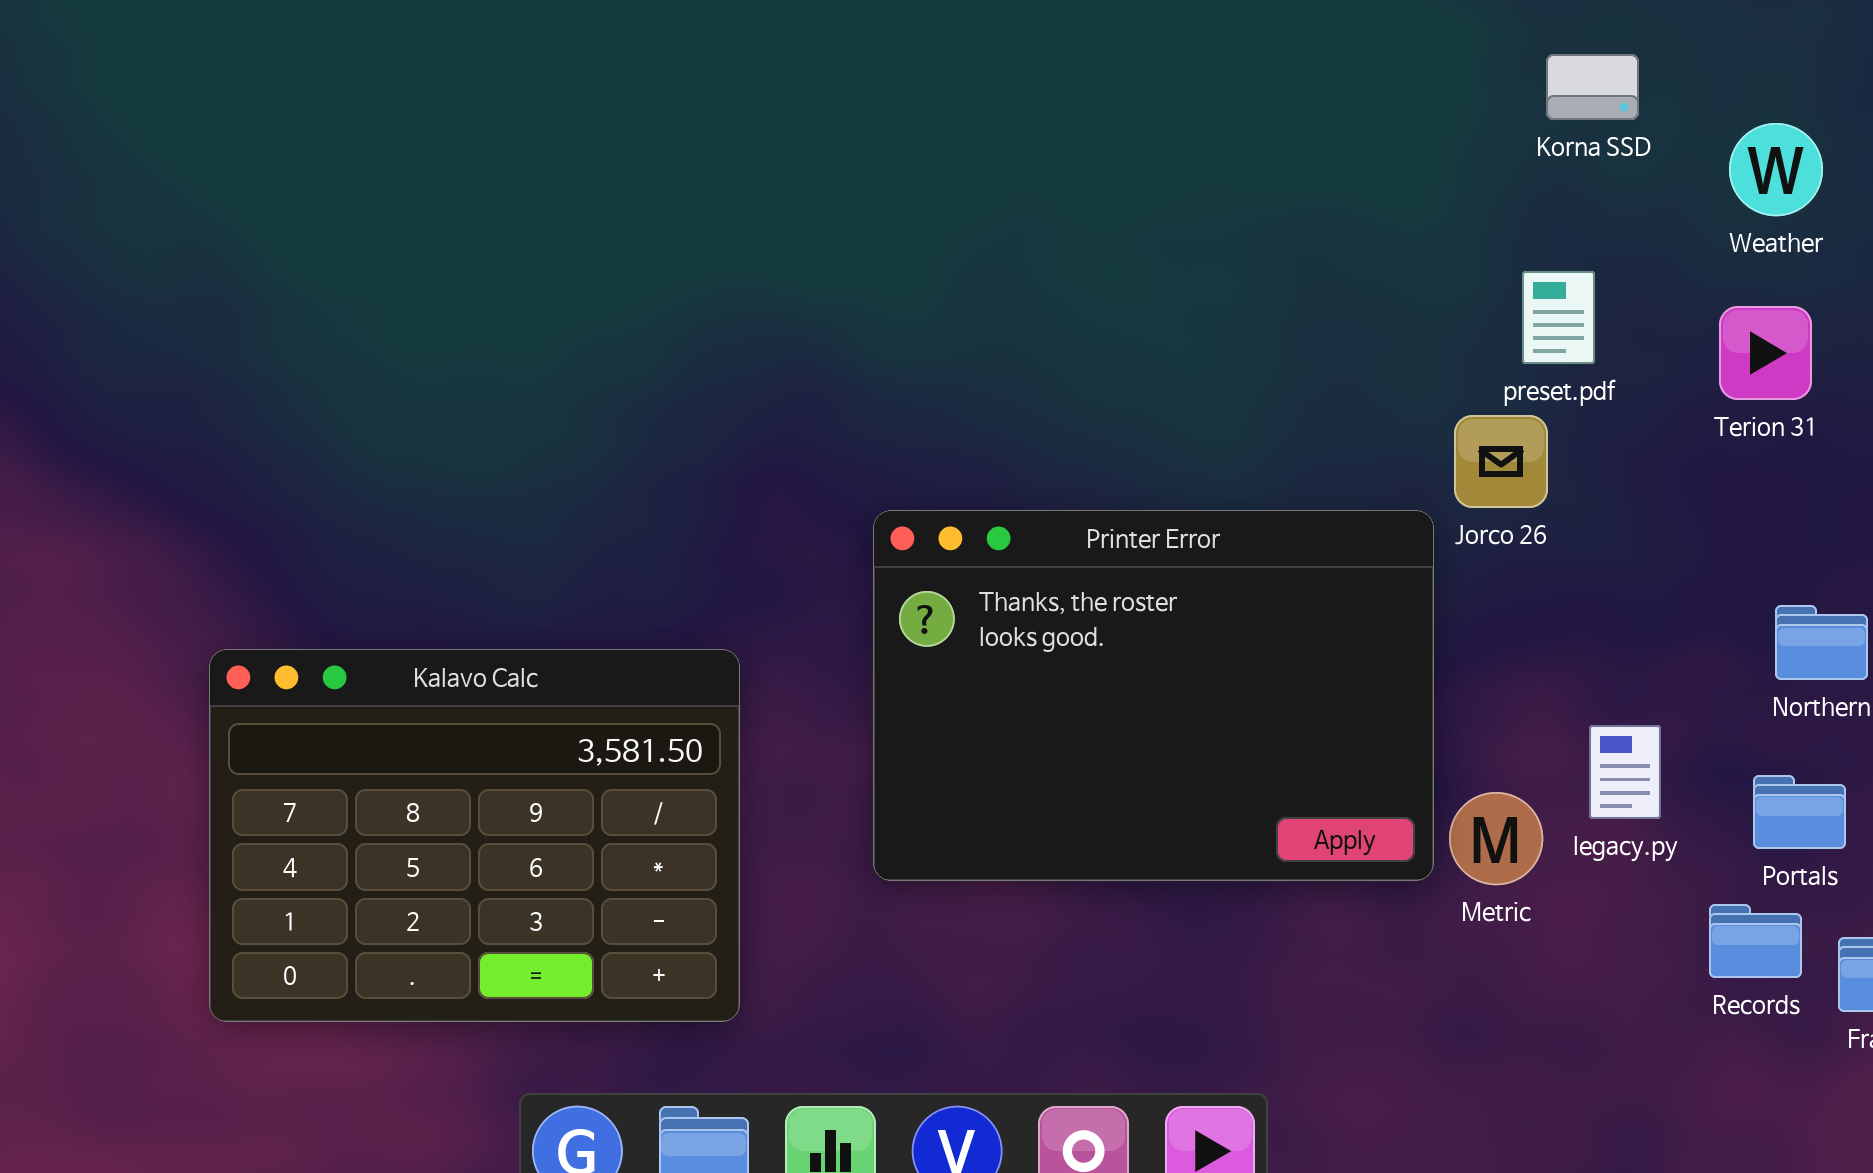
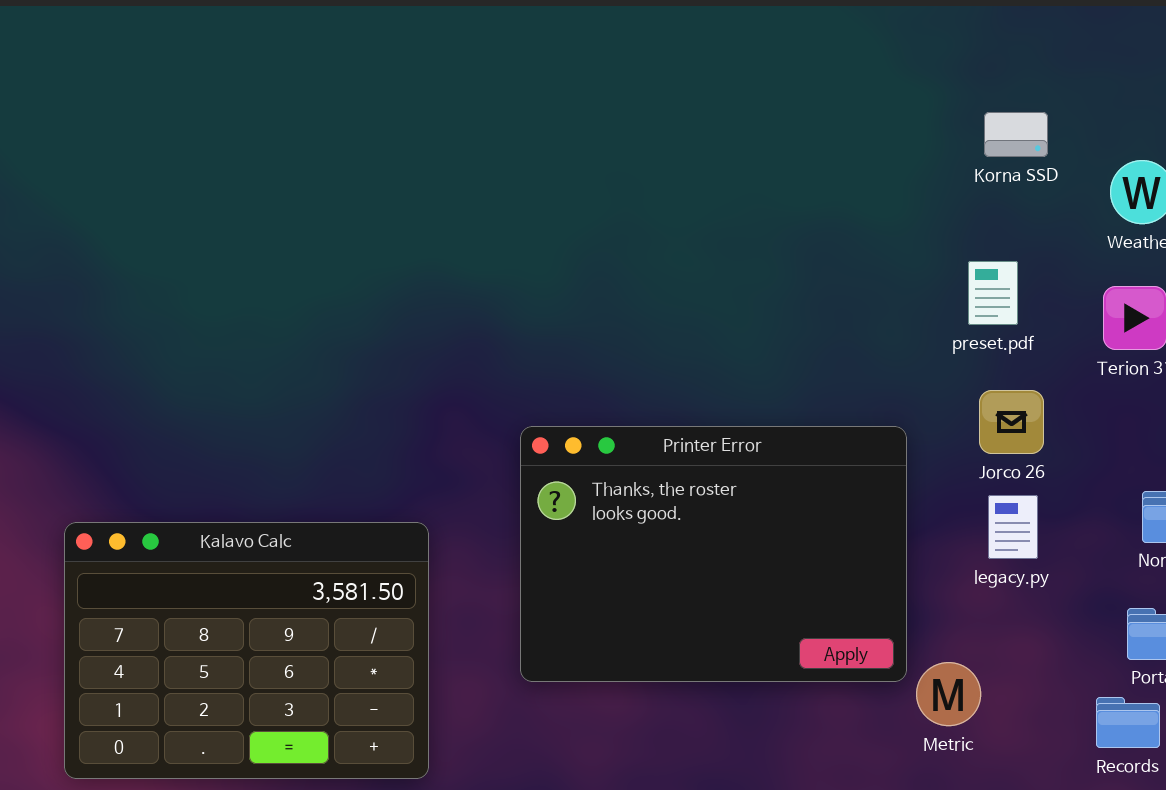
Jorco 26: [1454,415,1548,508] -> [979,390,1044,454], moved
legacy.py: [1589,725,1661,819] -> [988,495,1038,559], moved
Metric: [1449,792,1543,885] -> [916,662,981,726], moved

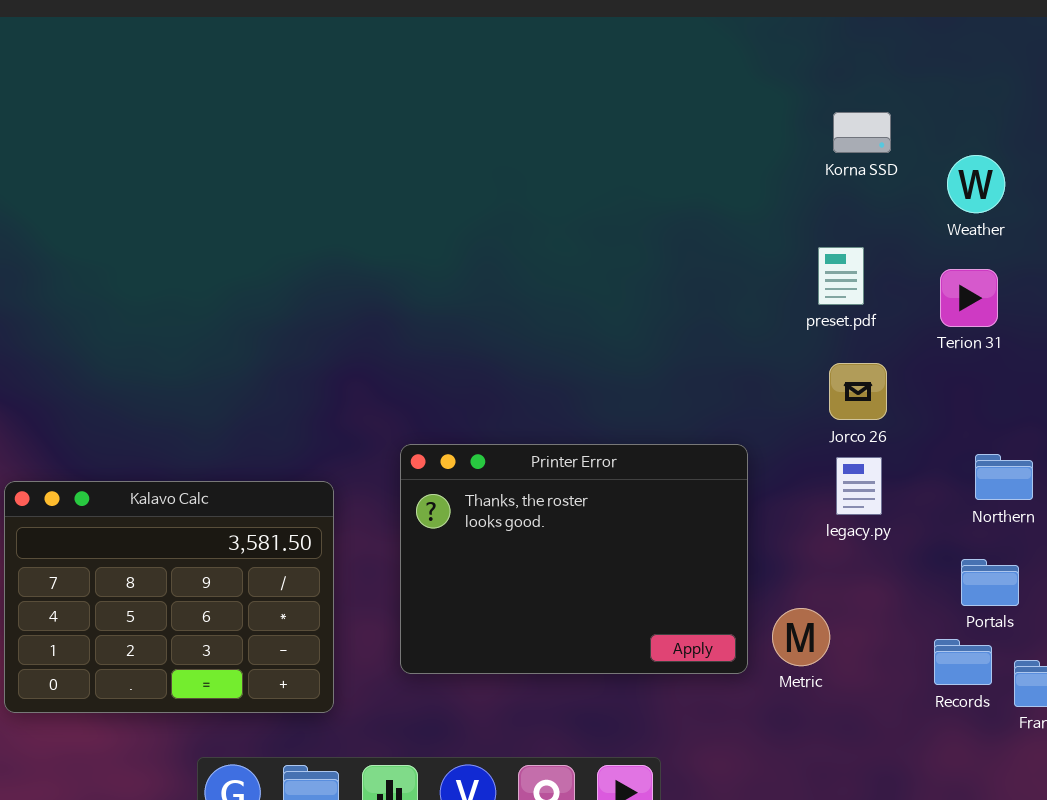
Printer Error: [520,426,907,682] -> [400,444,748,674], moved

